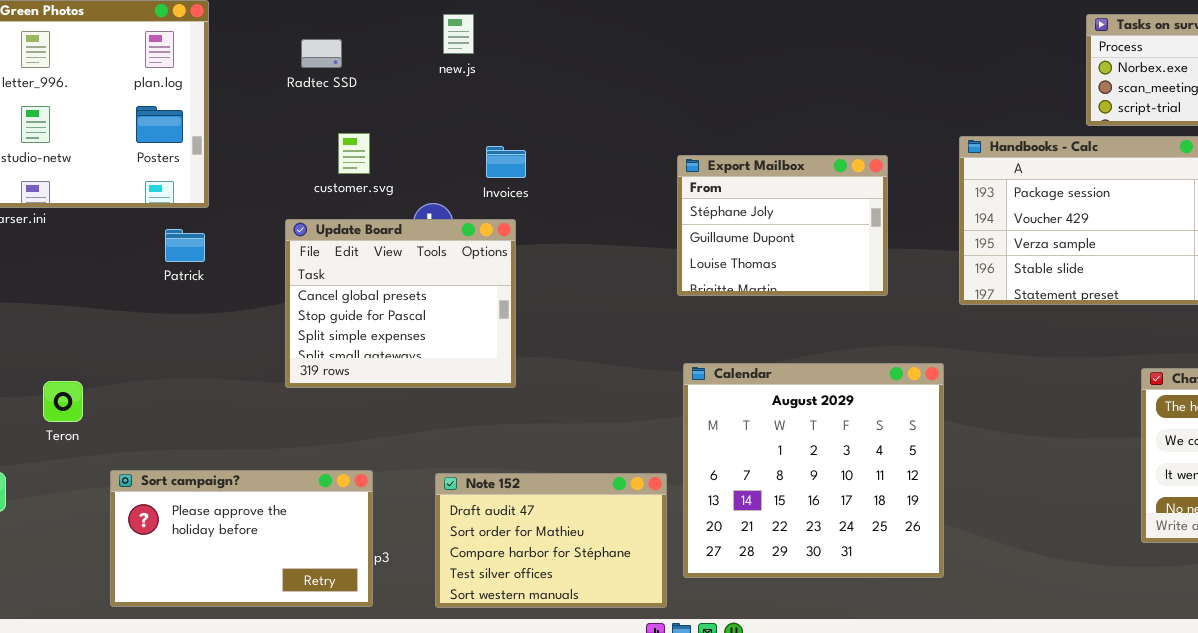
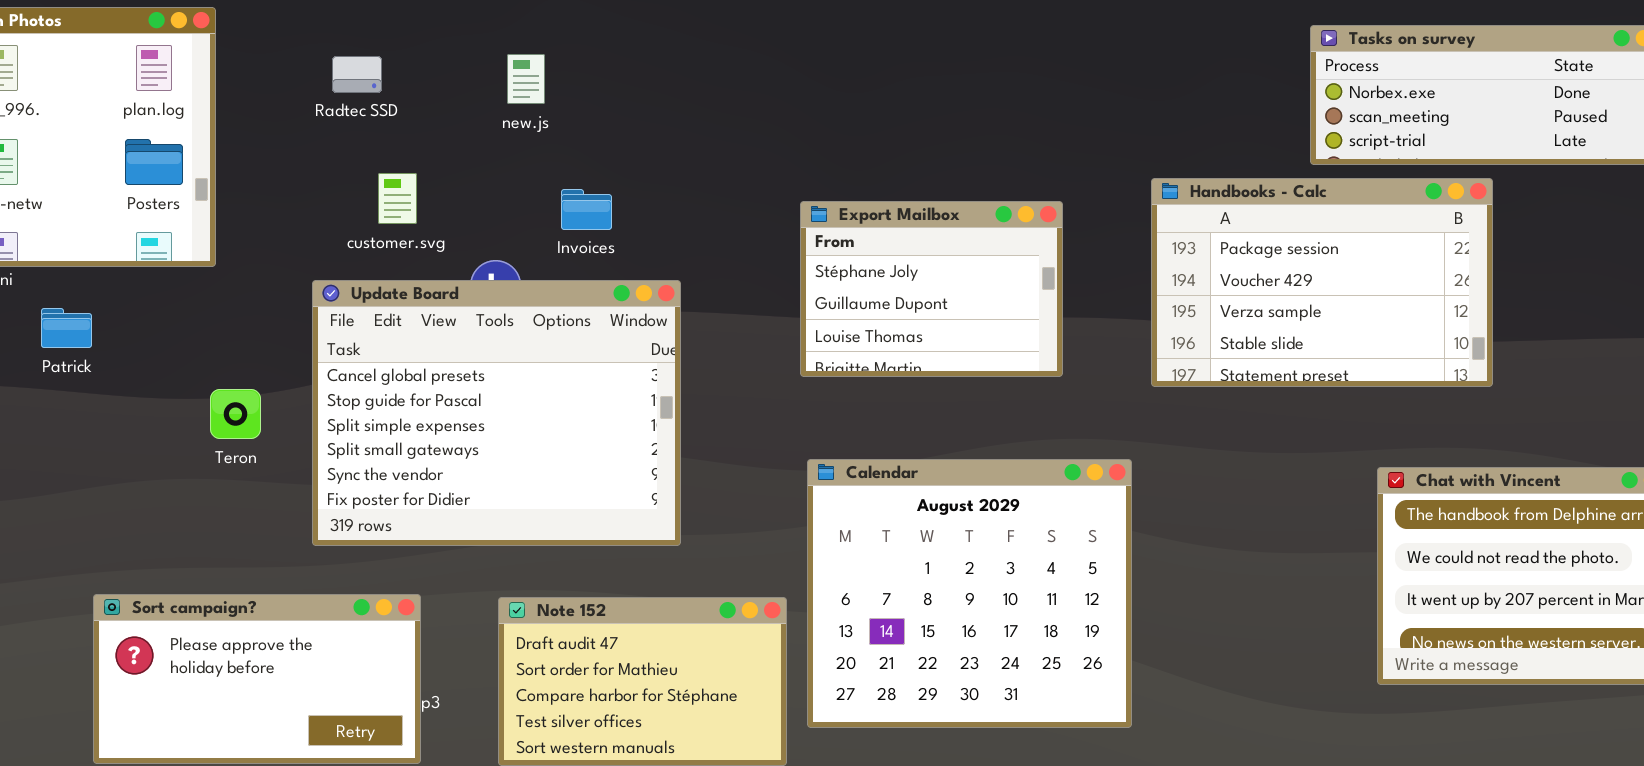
new.js: [443,14,474,54] -> [507,54,545,104], moved
Update Board: [285,219,516,388] -> [312,280,681,546], resized
Patrick: [165,229,205,262] -> [41,308,92,348], moved
Teron: [43,381,83,422] -> [210,389,261,439], moved

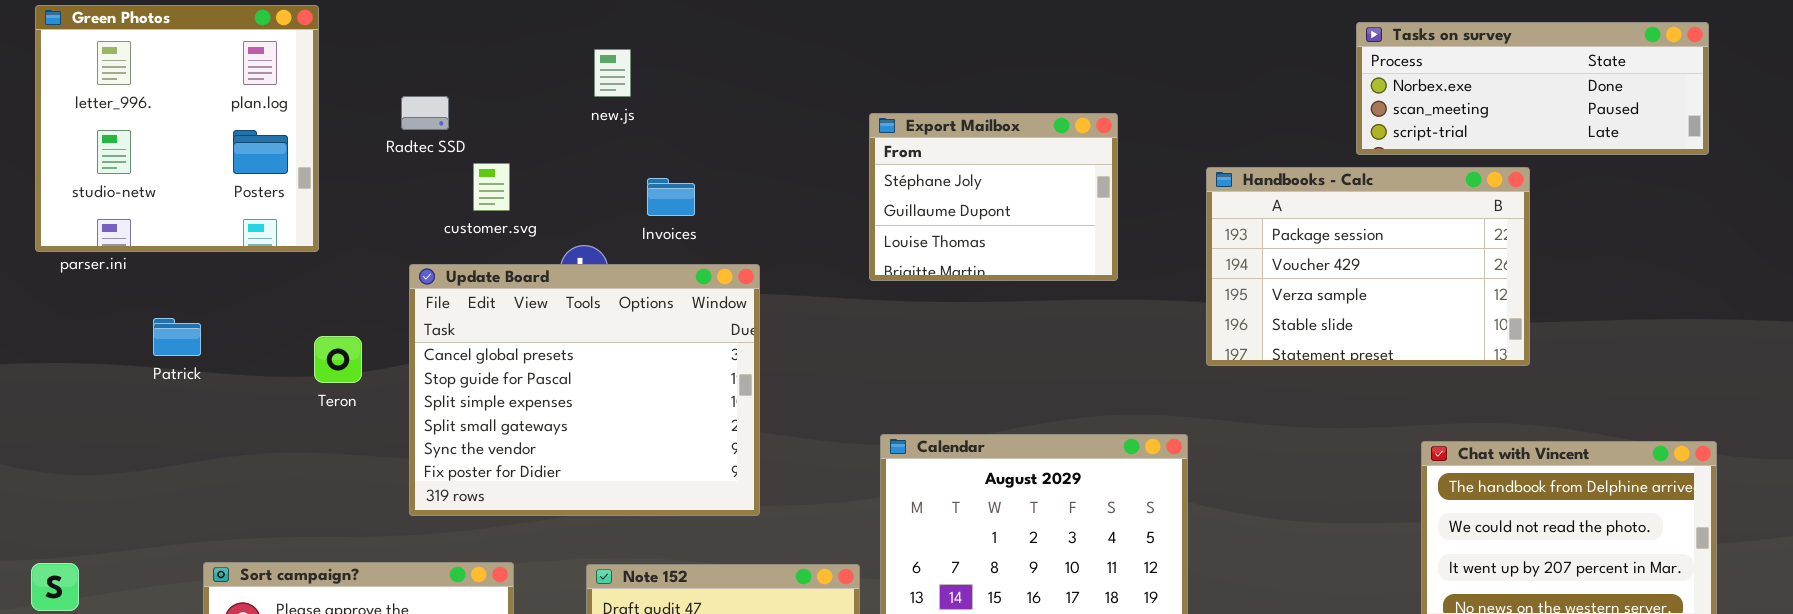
Radtec SSD: [332,56,382,93] -> [401,96,449,130], moved
Export Mailbox: [800,201,1063,377] -> [869,113,1118,281], moved
Patrick: [41,308,92,348] -> [153,318,201,356], moved
Teron: [210,389,261,439] -> [314,336,362,383], moved

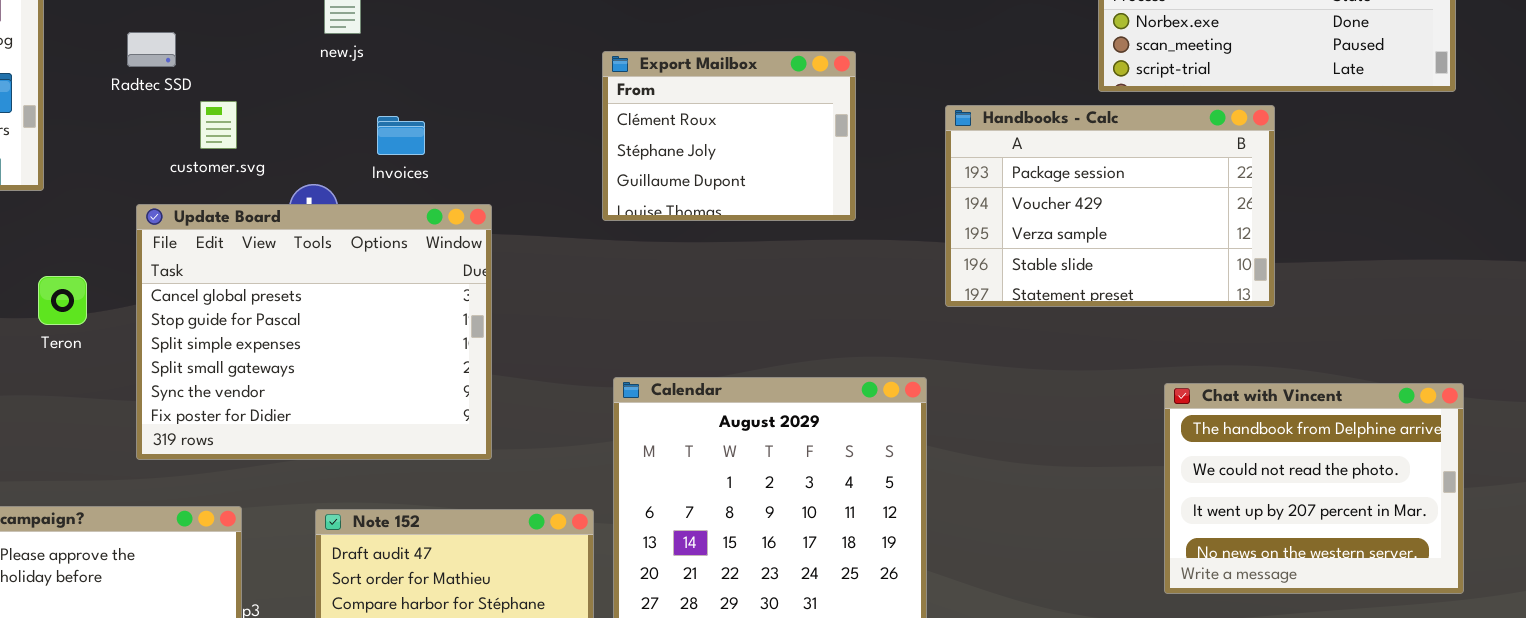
Export Mailbox: [869,113,1118,281] -> [602,51,856,221], scrolled up 1 row

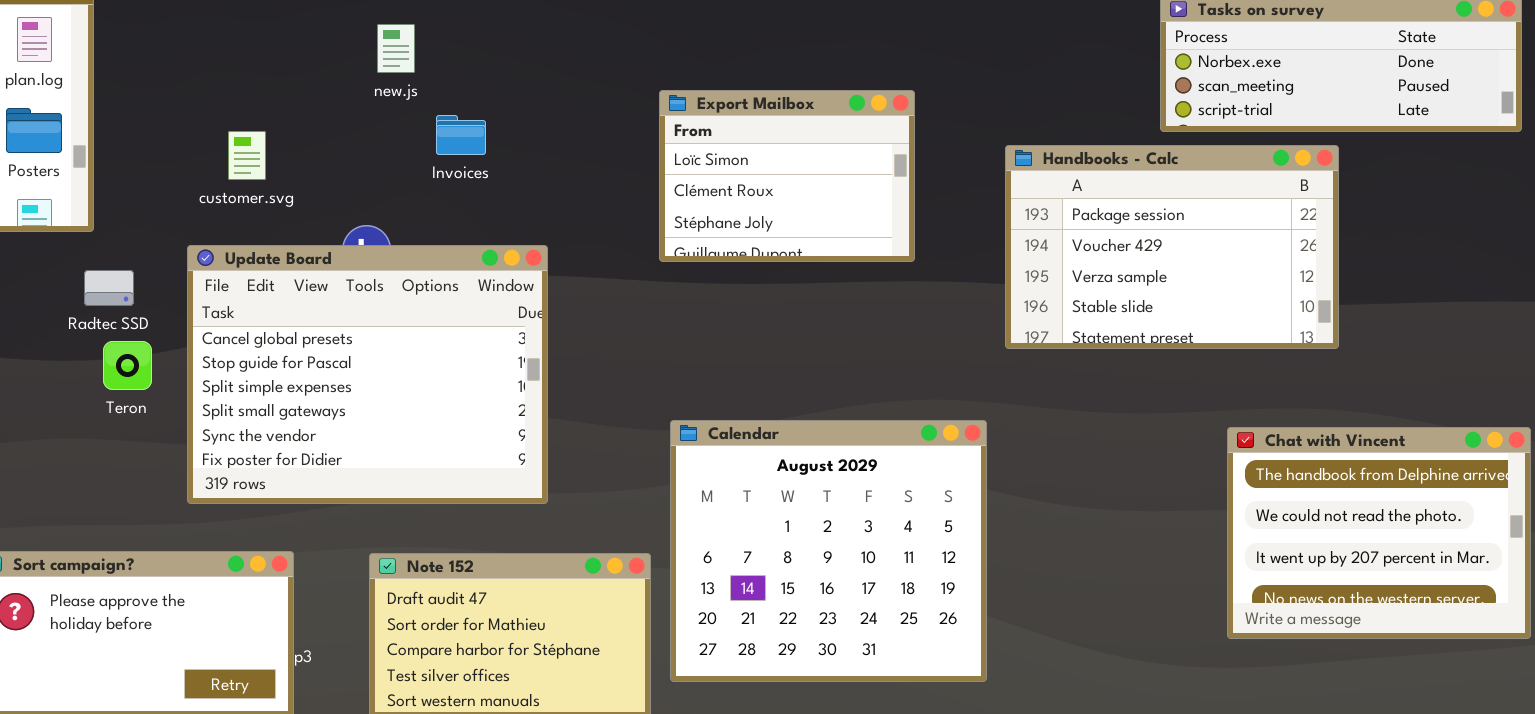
Radtec SSD: [127,32,176,67] -> [84,270,134,306], moved
Export Mailbox: [602,51,856,221] -> [659,90,915,262], scrolled up 1 row
customer.svg: [200,101,237,149] -> [228,131,266,180], moved
Invoices: [377,116,425,155] -> [436,115,486,155], moved
Teron: [38,276,87,325] -> [103,341,152,390], moved

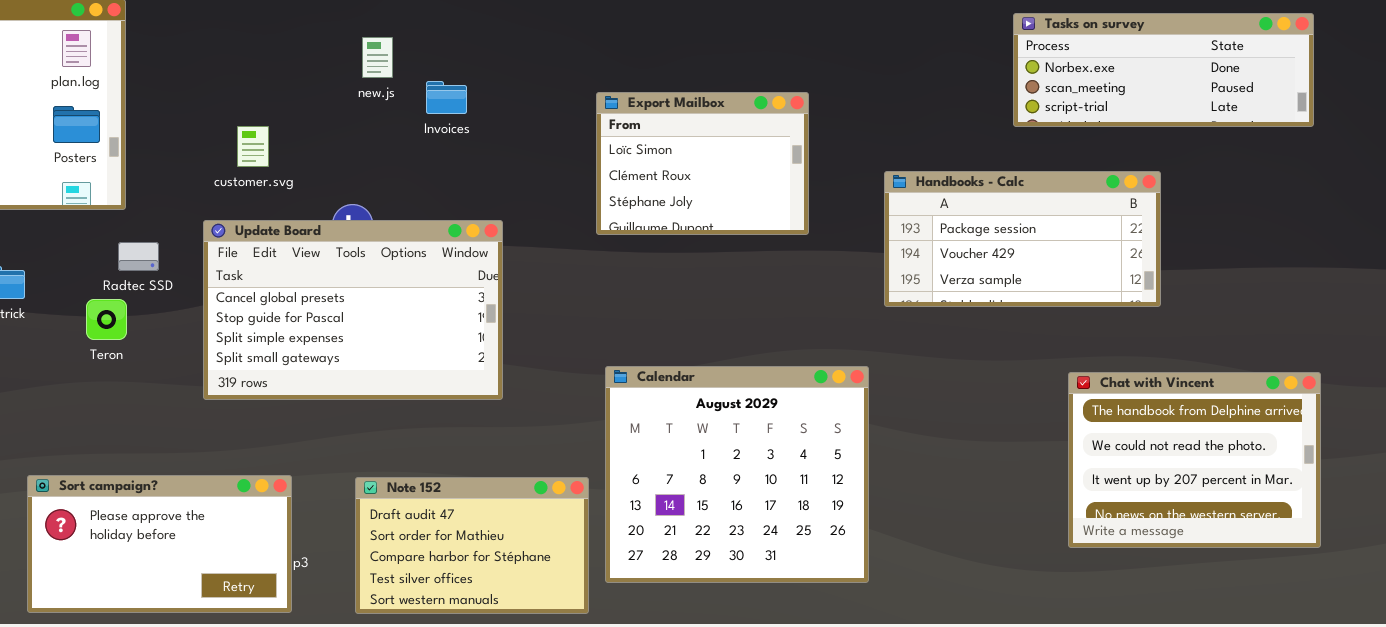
Invoices: [436,115,486,155] -> [426,81,467,114], moved
Handbooks - Calc: [1005,145,1339,349] -> [884,171,1161,307], resized
Update Board: [187,245,548,504] -> [203,220,503,400], resized
Teron: [103,341,152,390] -> [86,299,127,340], moved

